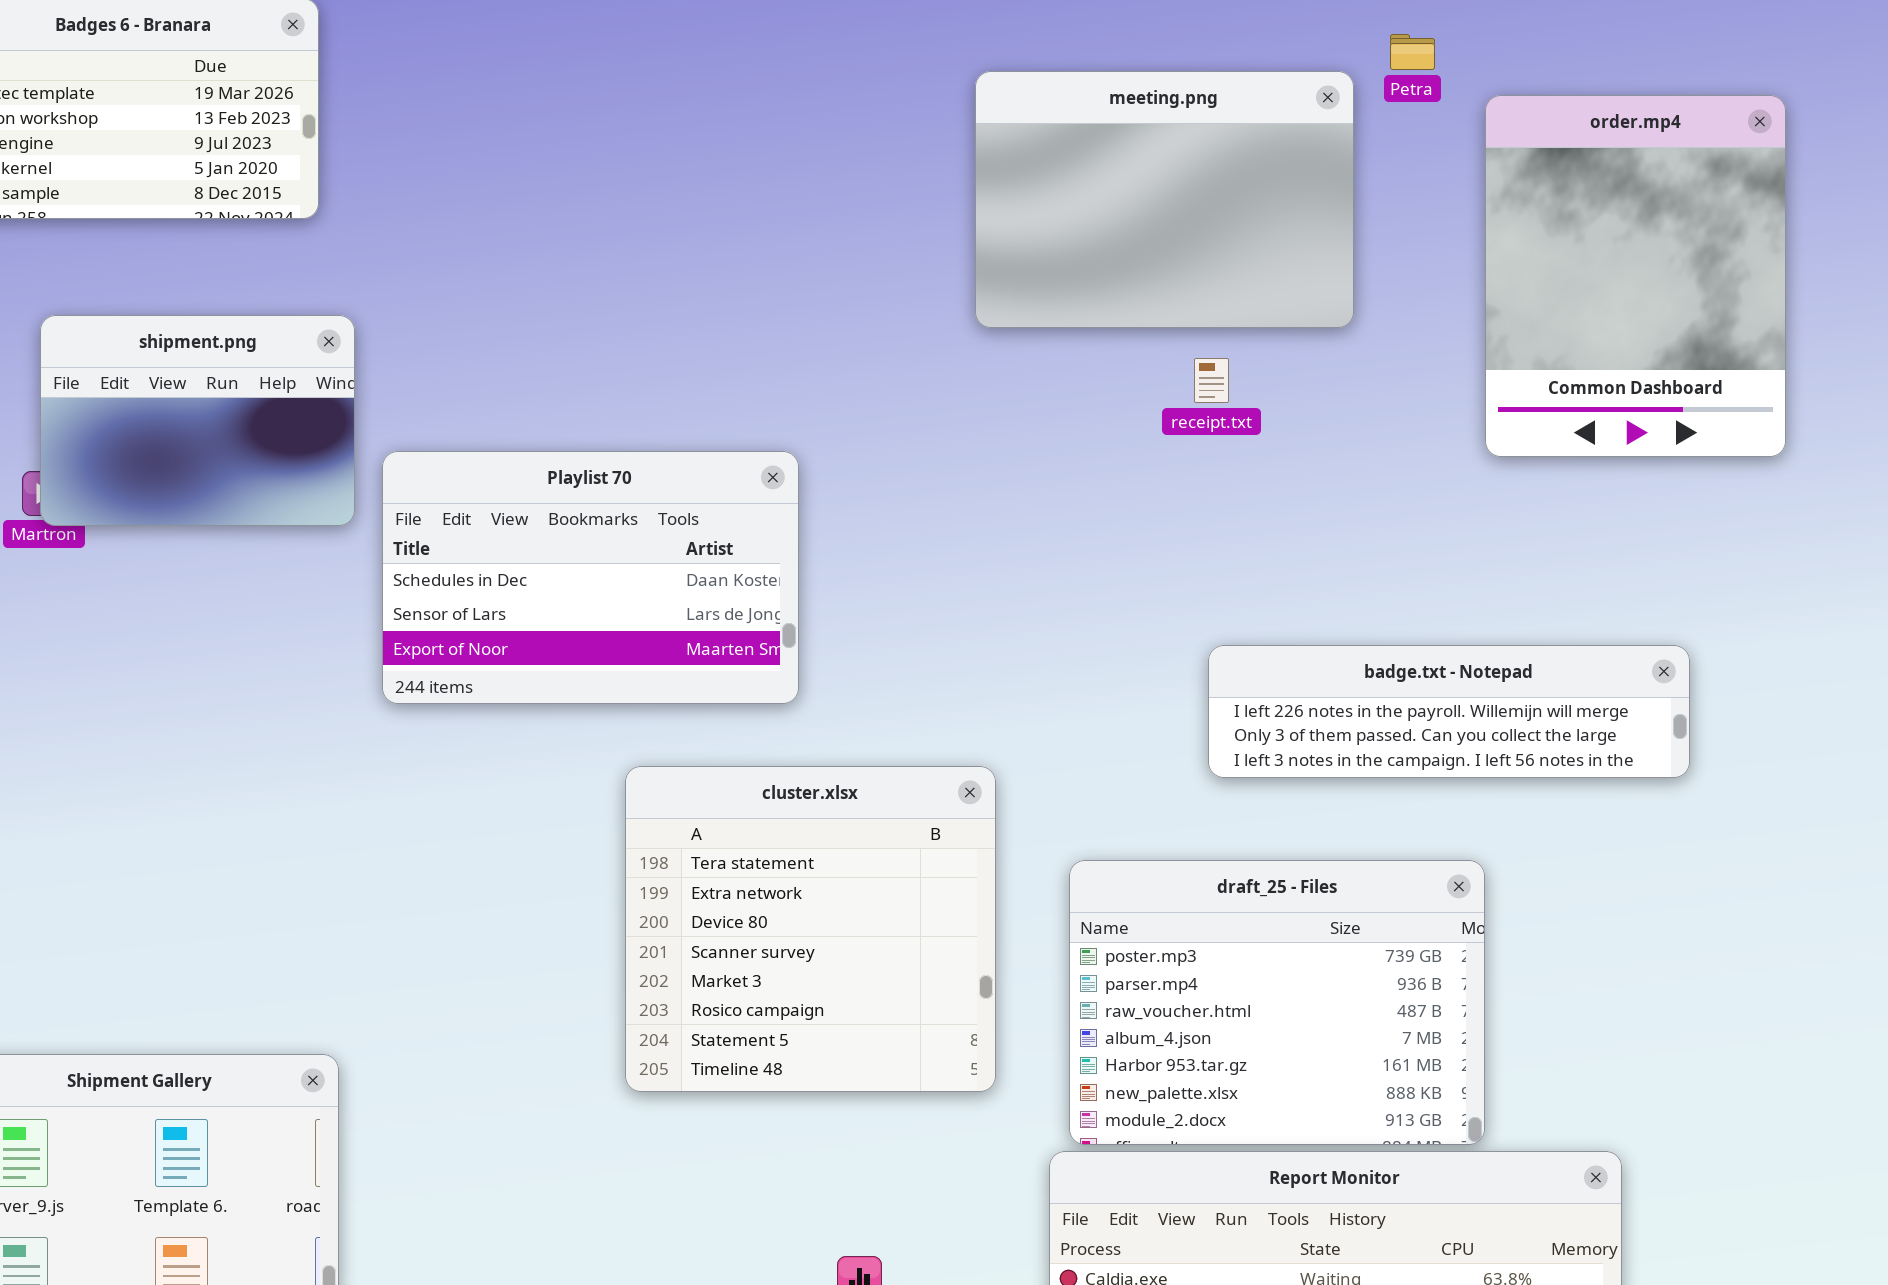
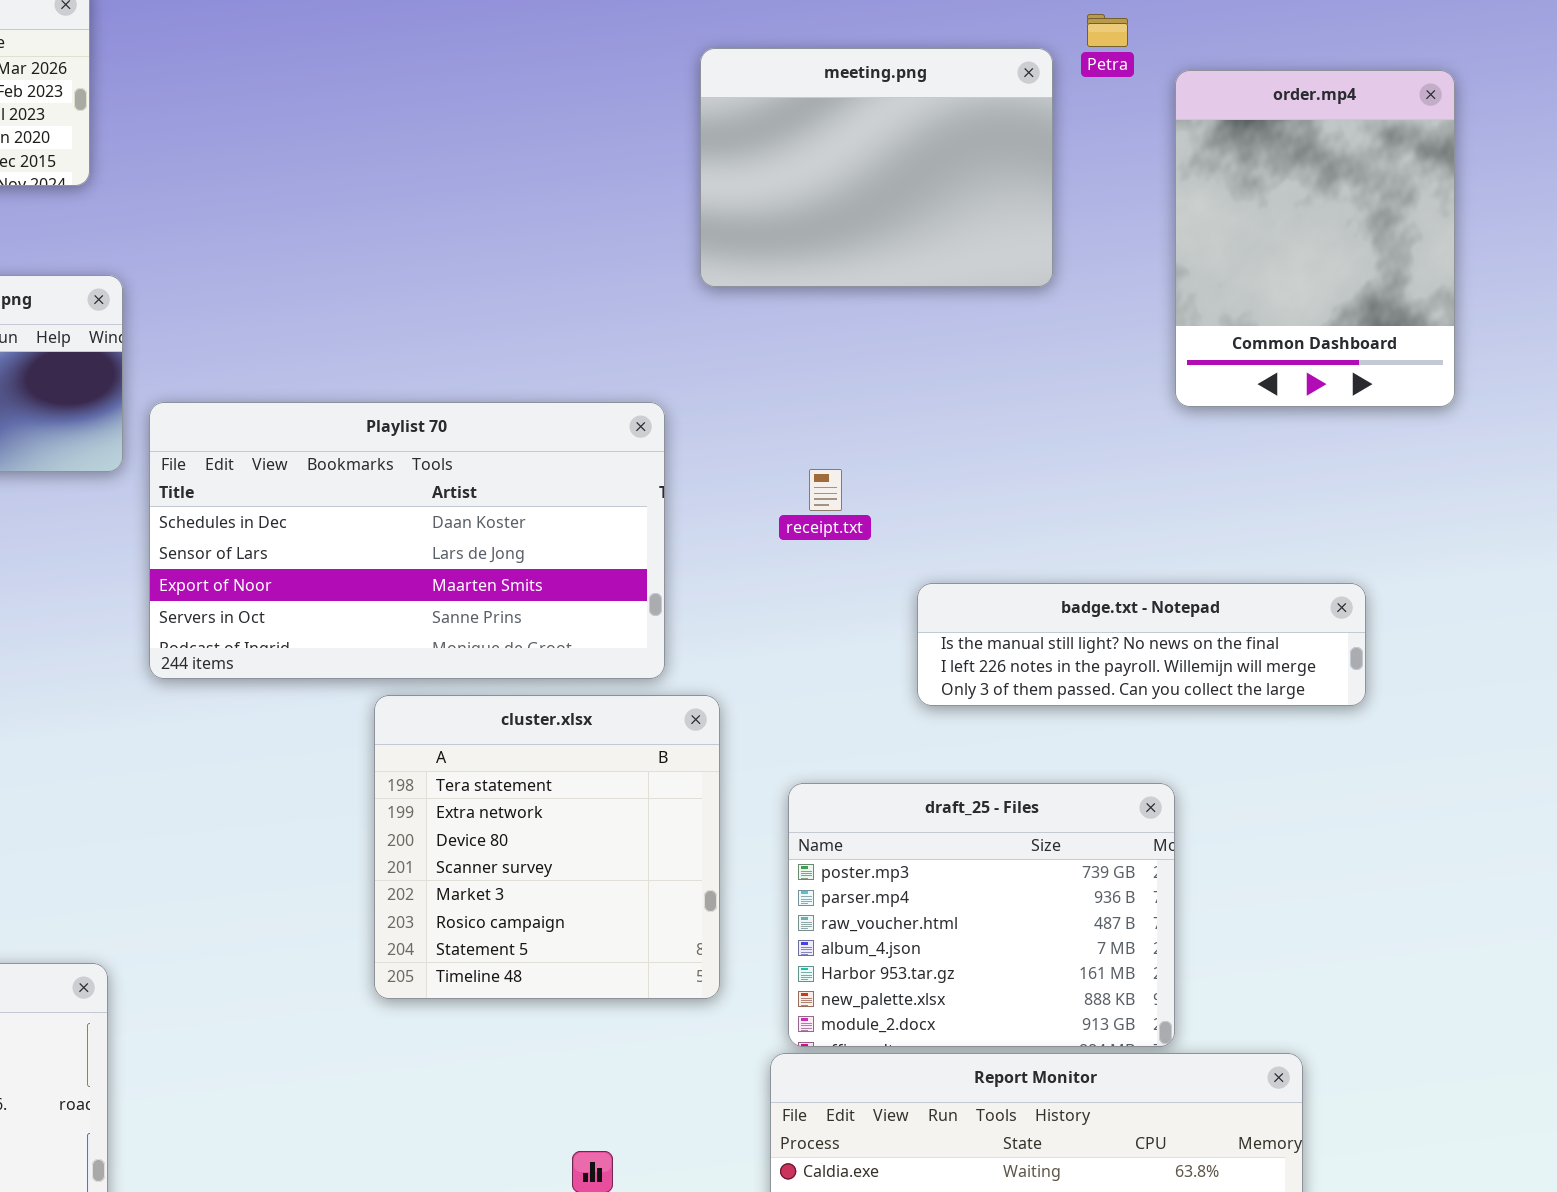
receipt.txt: [1194,358,1229,403] -> [809,469,842,511], moved
Playlist 70: [382,451,799,704] -> [149,402,665,679], resized
badge.txt - Notepad: [1208,645,1690,778] -> [917,583,1366,706], scrolled up 1 row

